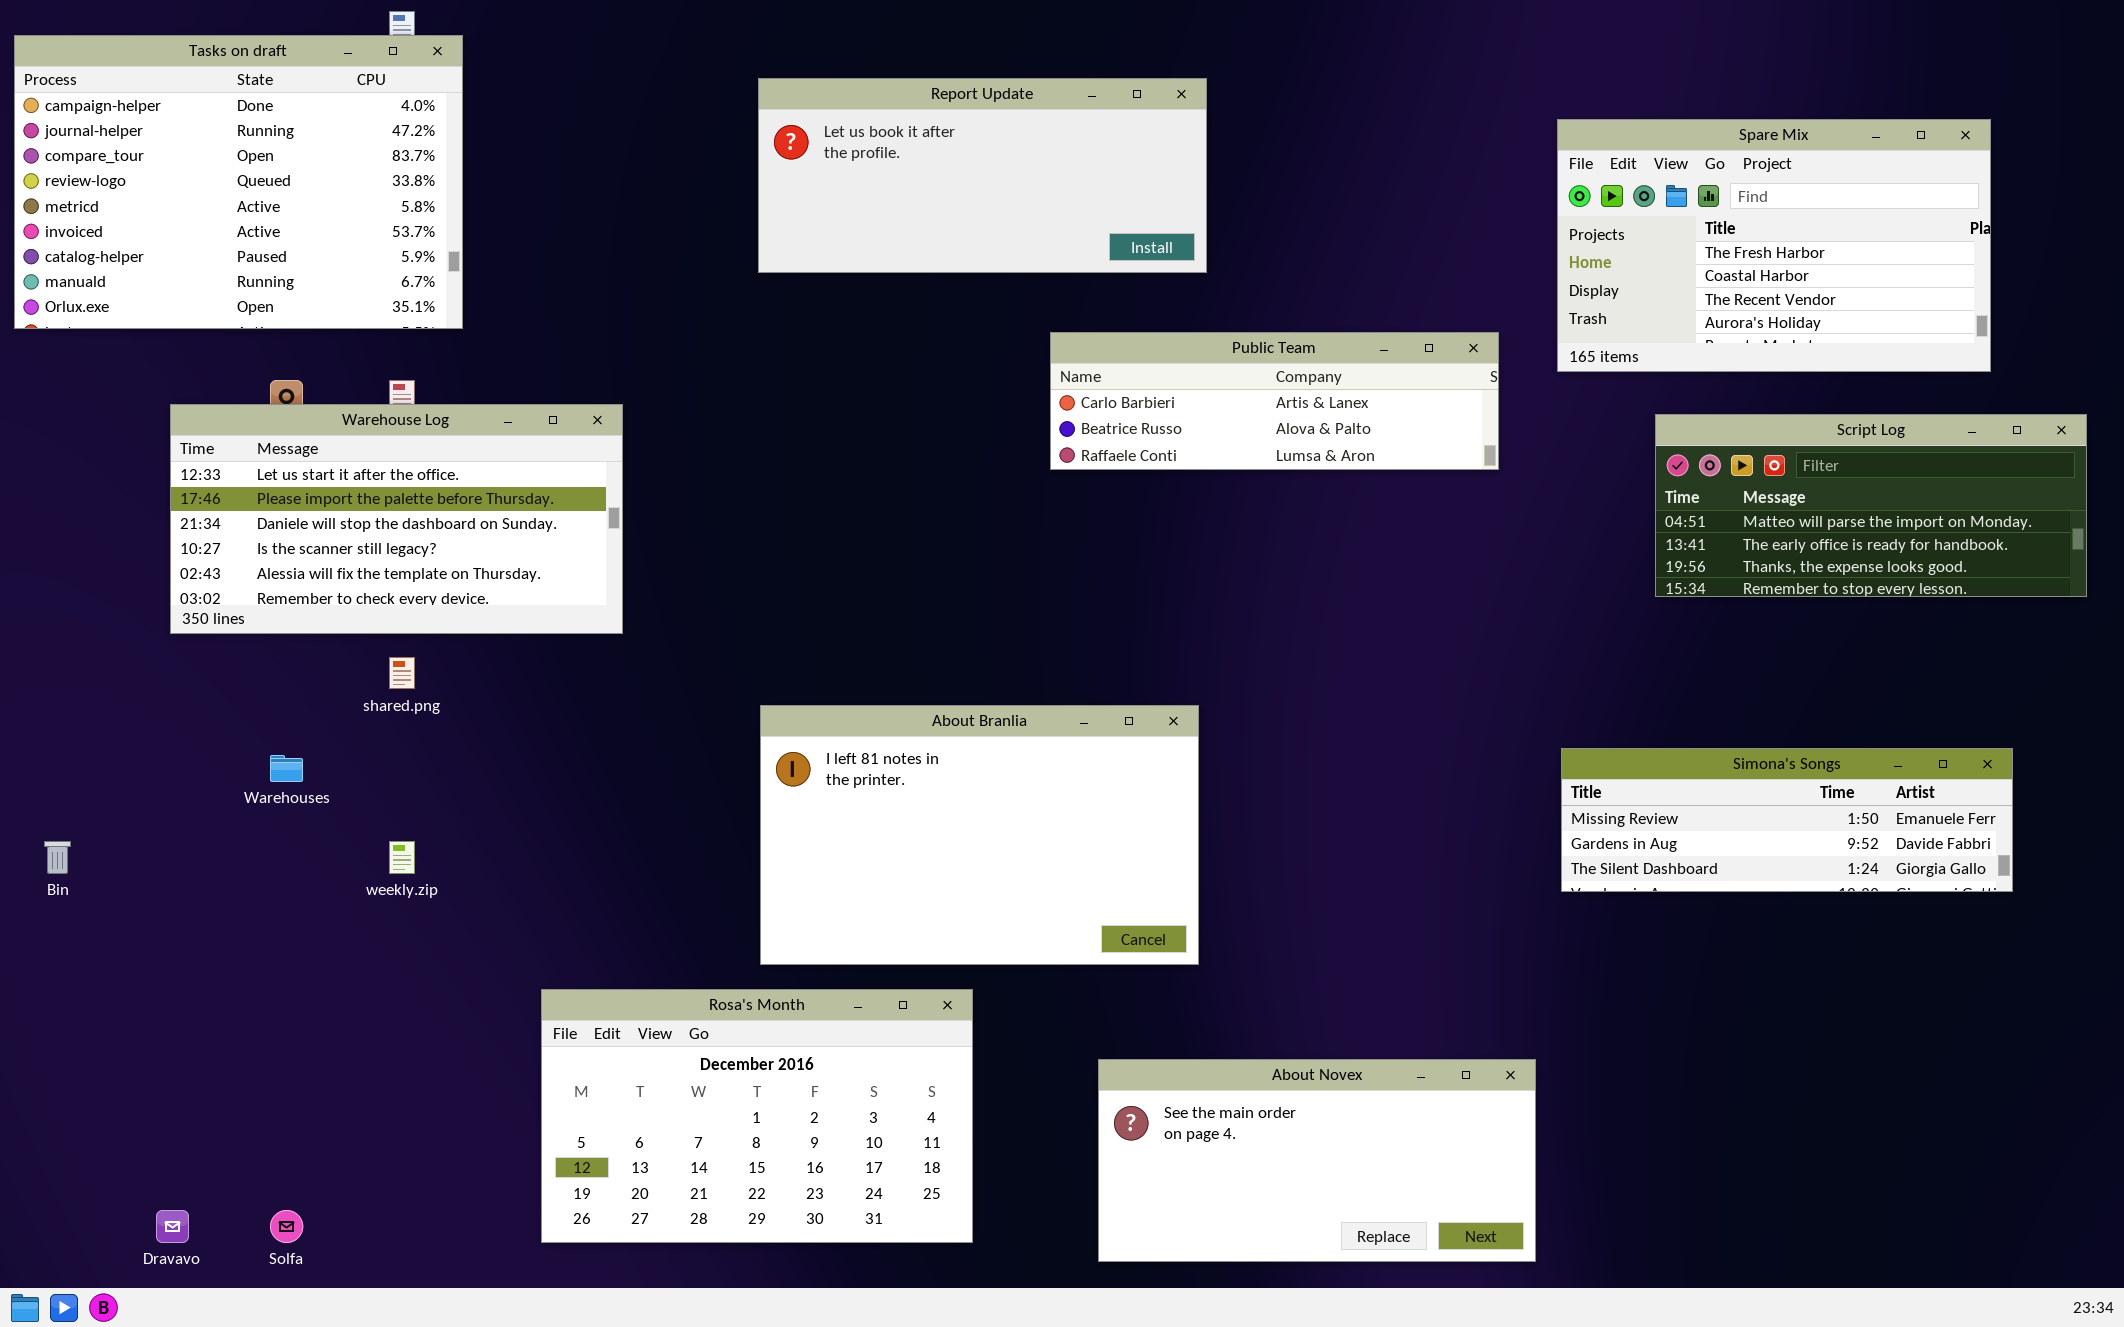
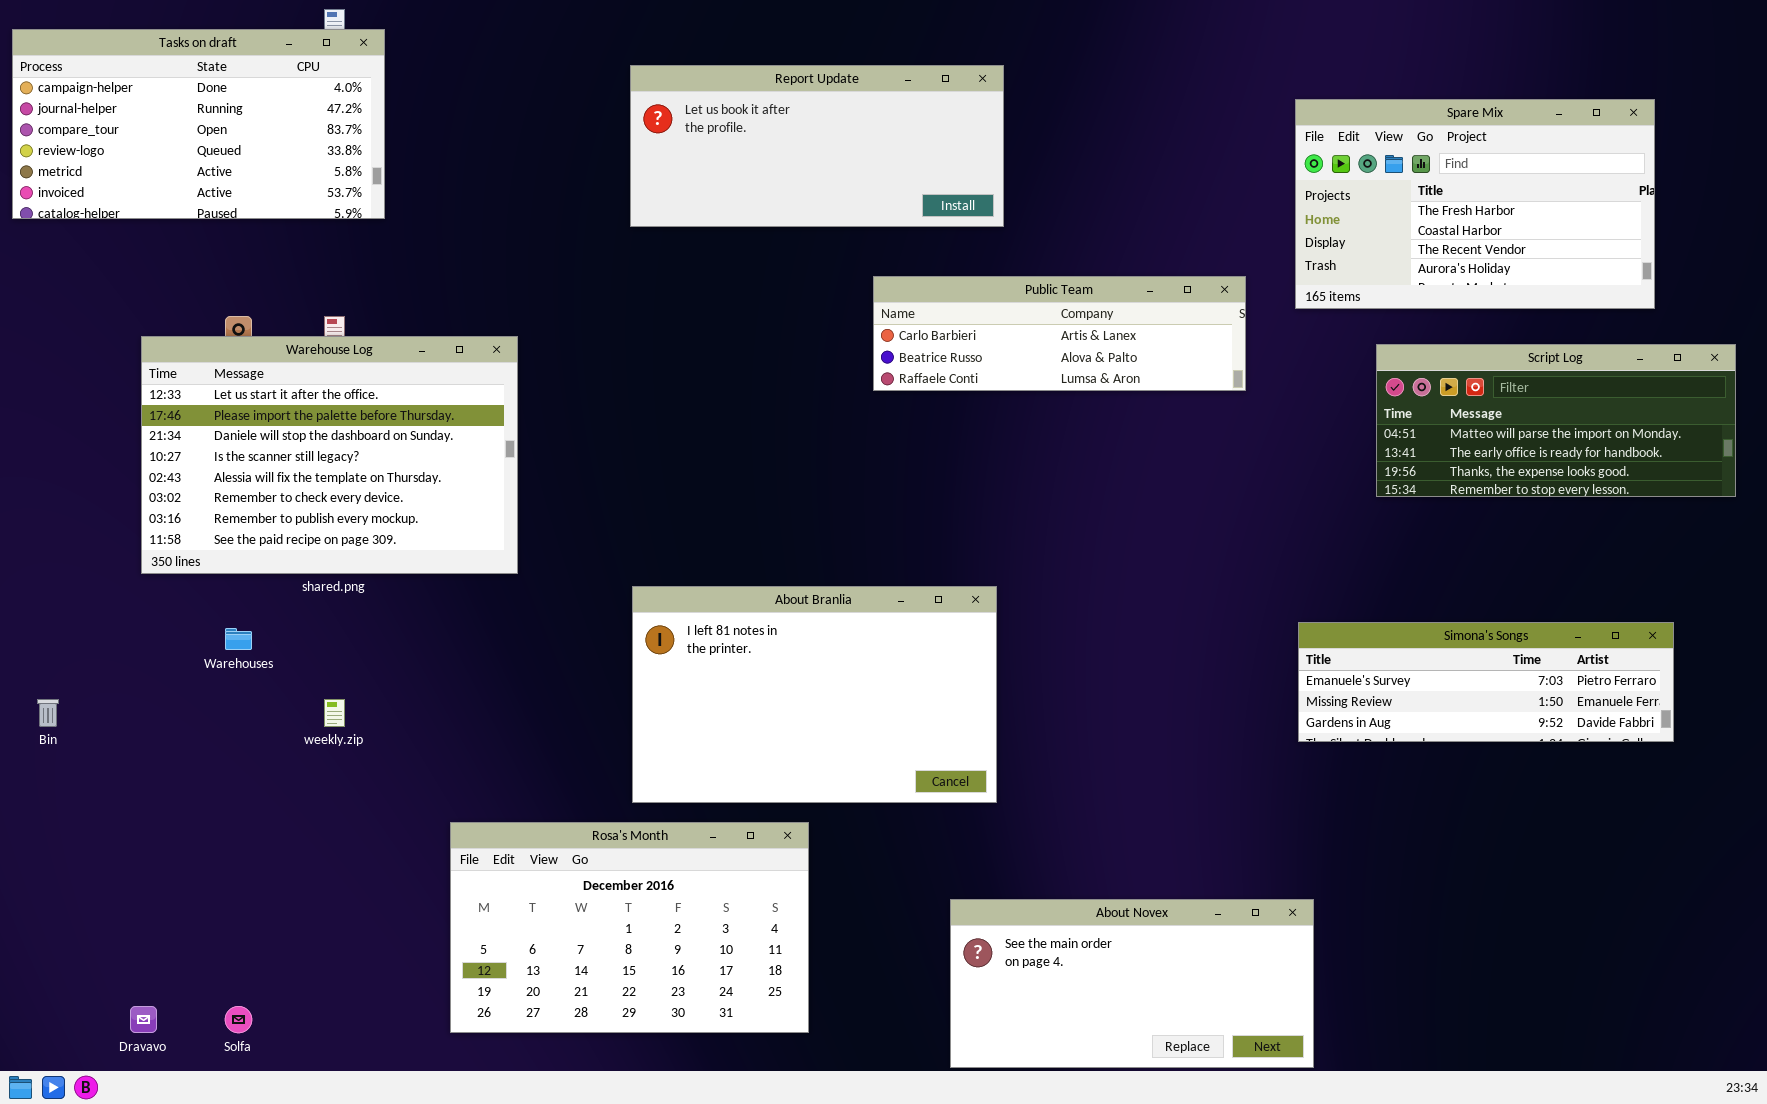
Tasks on draft: [14,35,463,329] -> [12,29,385,219], resized
Warehouse Log: [170,404,623,634] -> [141,336,518,574], resized
Simona's Songs: [1561,748,2013,892] -> [1298,622,1674,742], scrolled up 1 row
About Novex: [1098,1059,1536,1262] -> [950,899,1314,1068], moved

